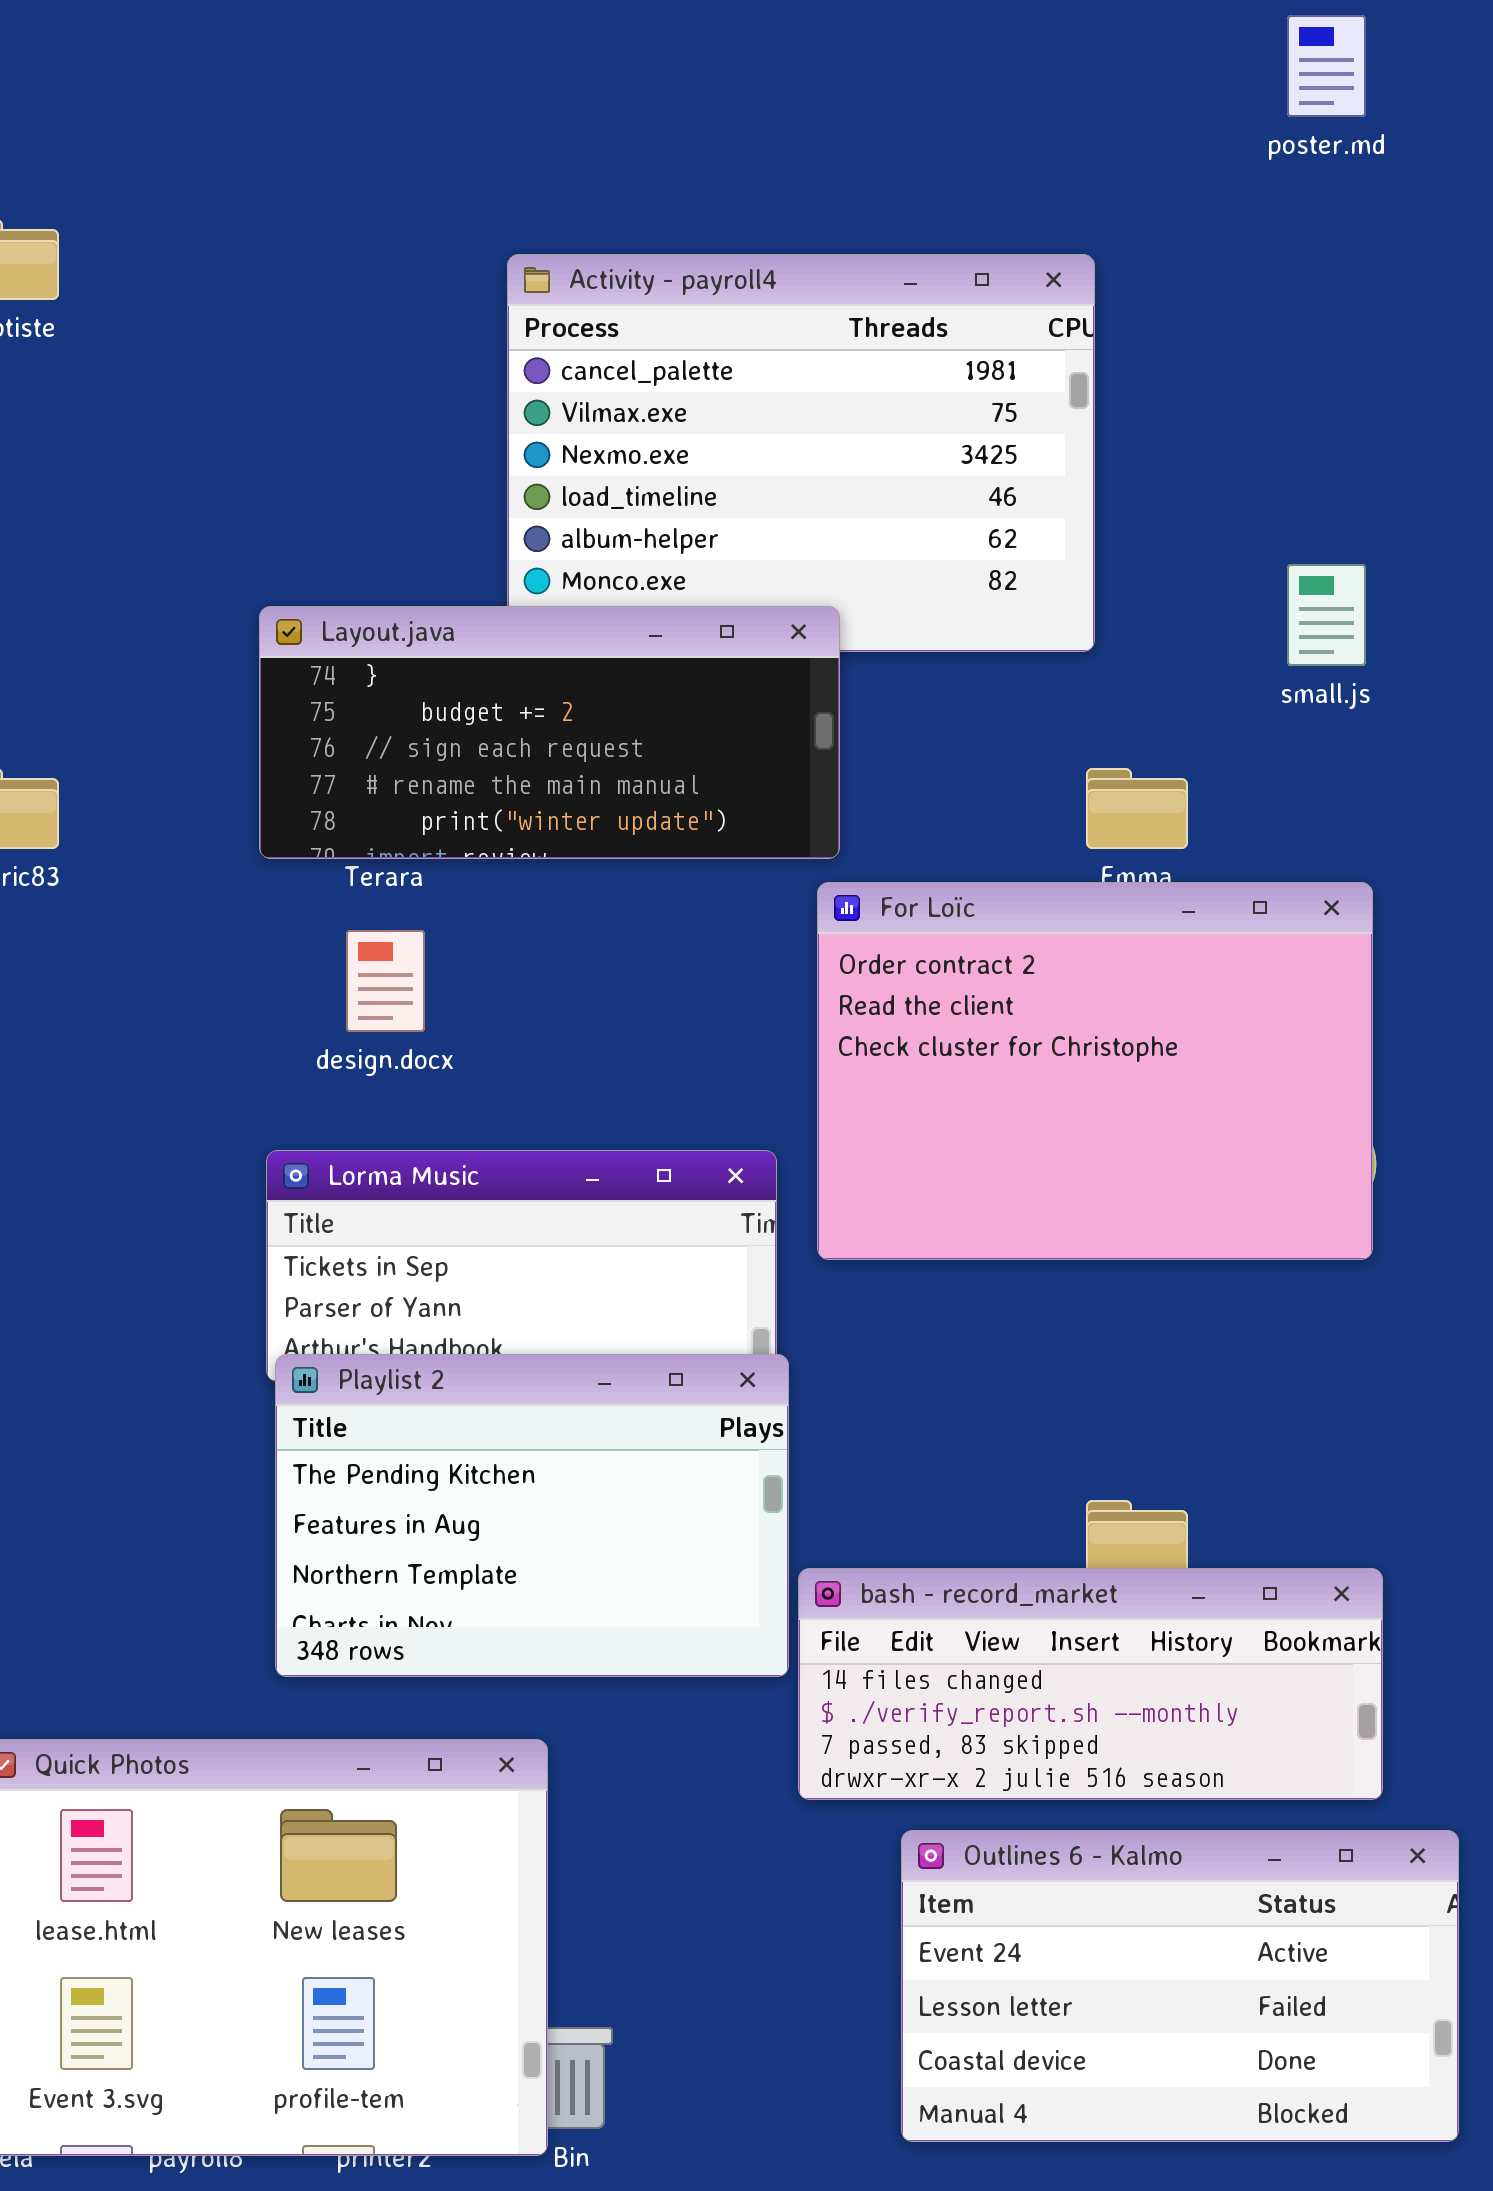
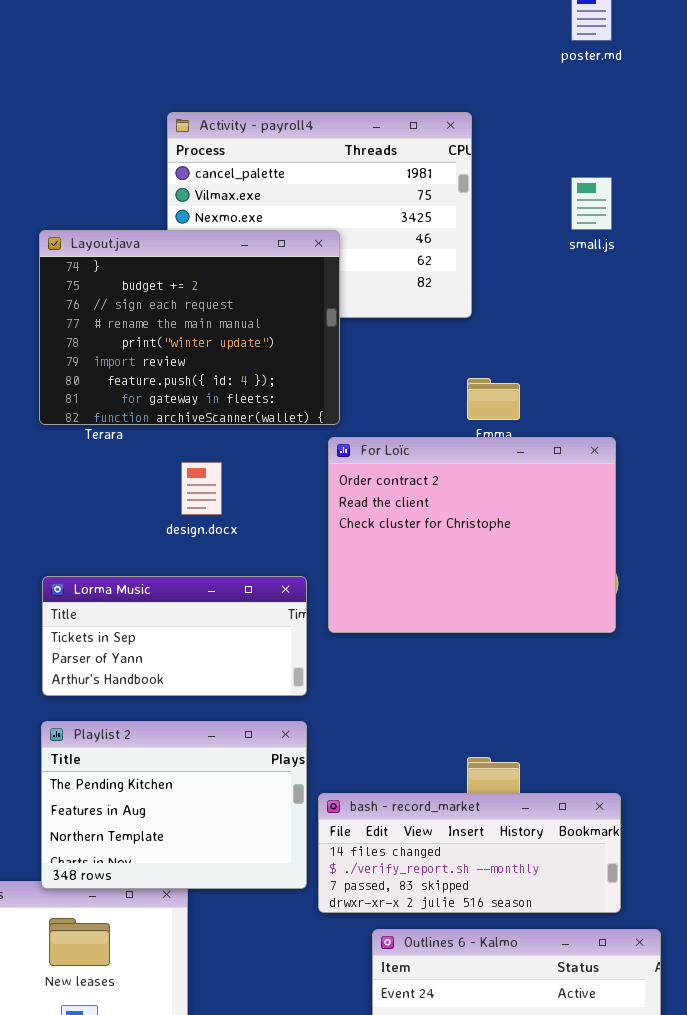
small.js: [1287,564,1366,666] -> [571,177,612,230], moved
Layout.java: [259,606,840,859] -> [39,230,340,425], resized
design.docx: [346,930,425,1032] -> [181,462,222,515], moved
Playlist 2: [275,1354,789,1677] -> [41,721,307,889], moved

